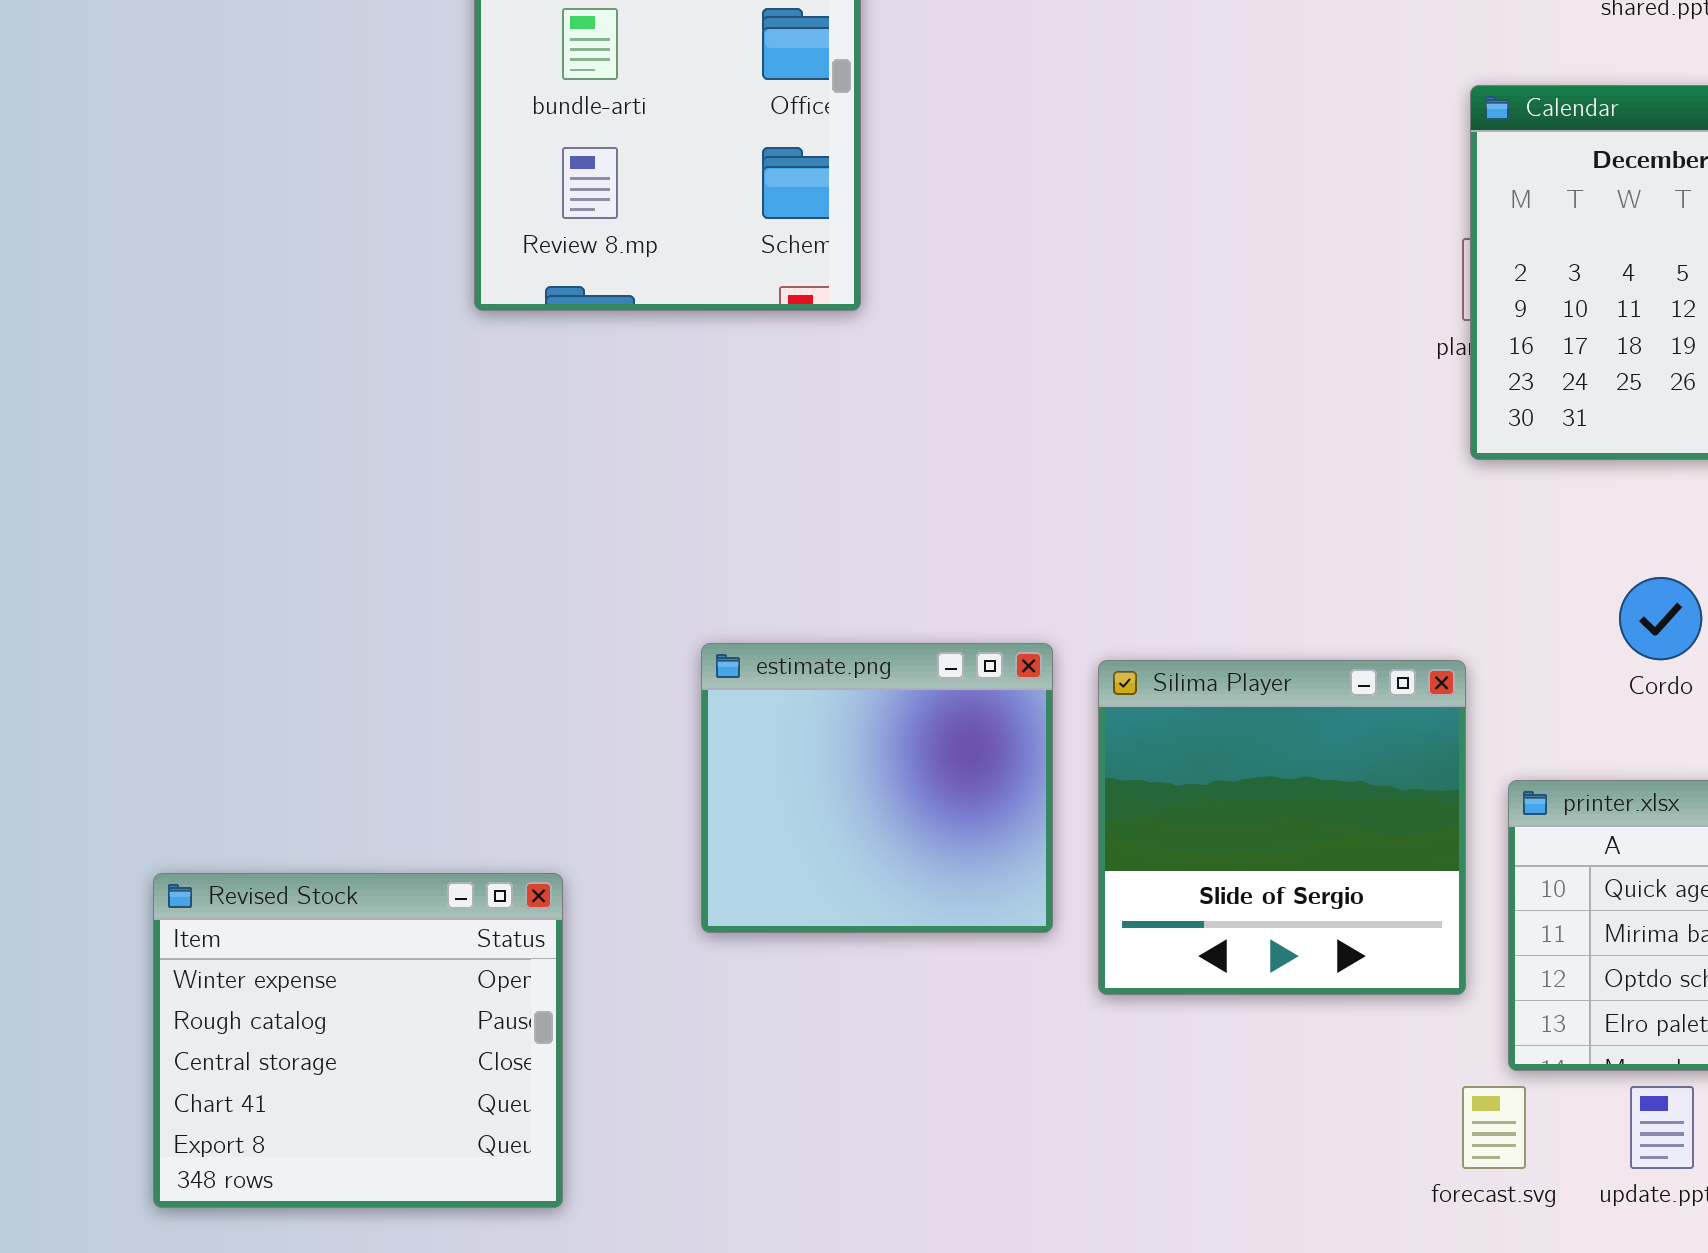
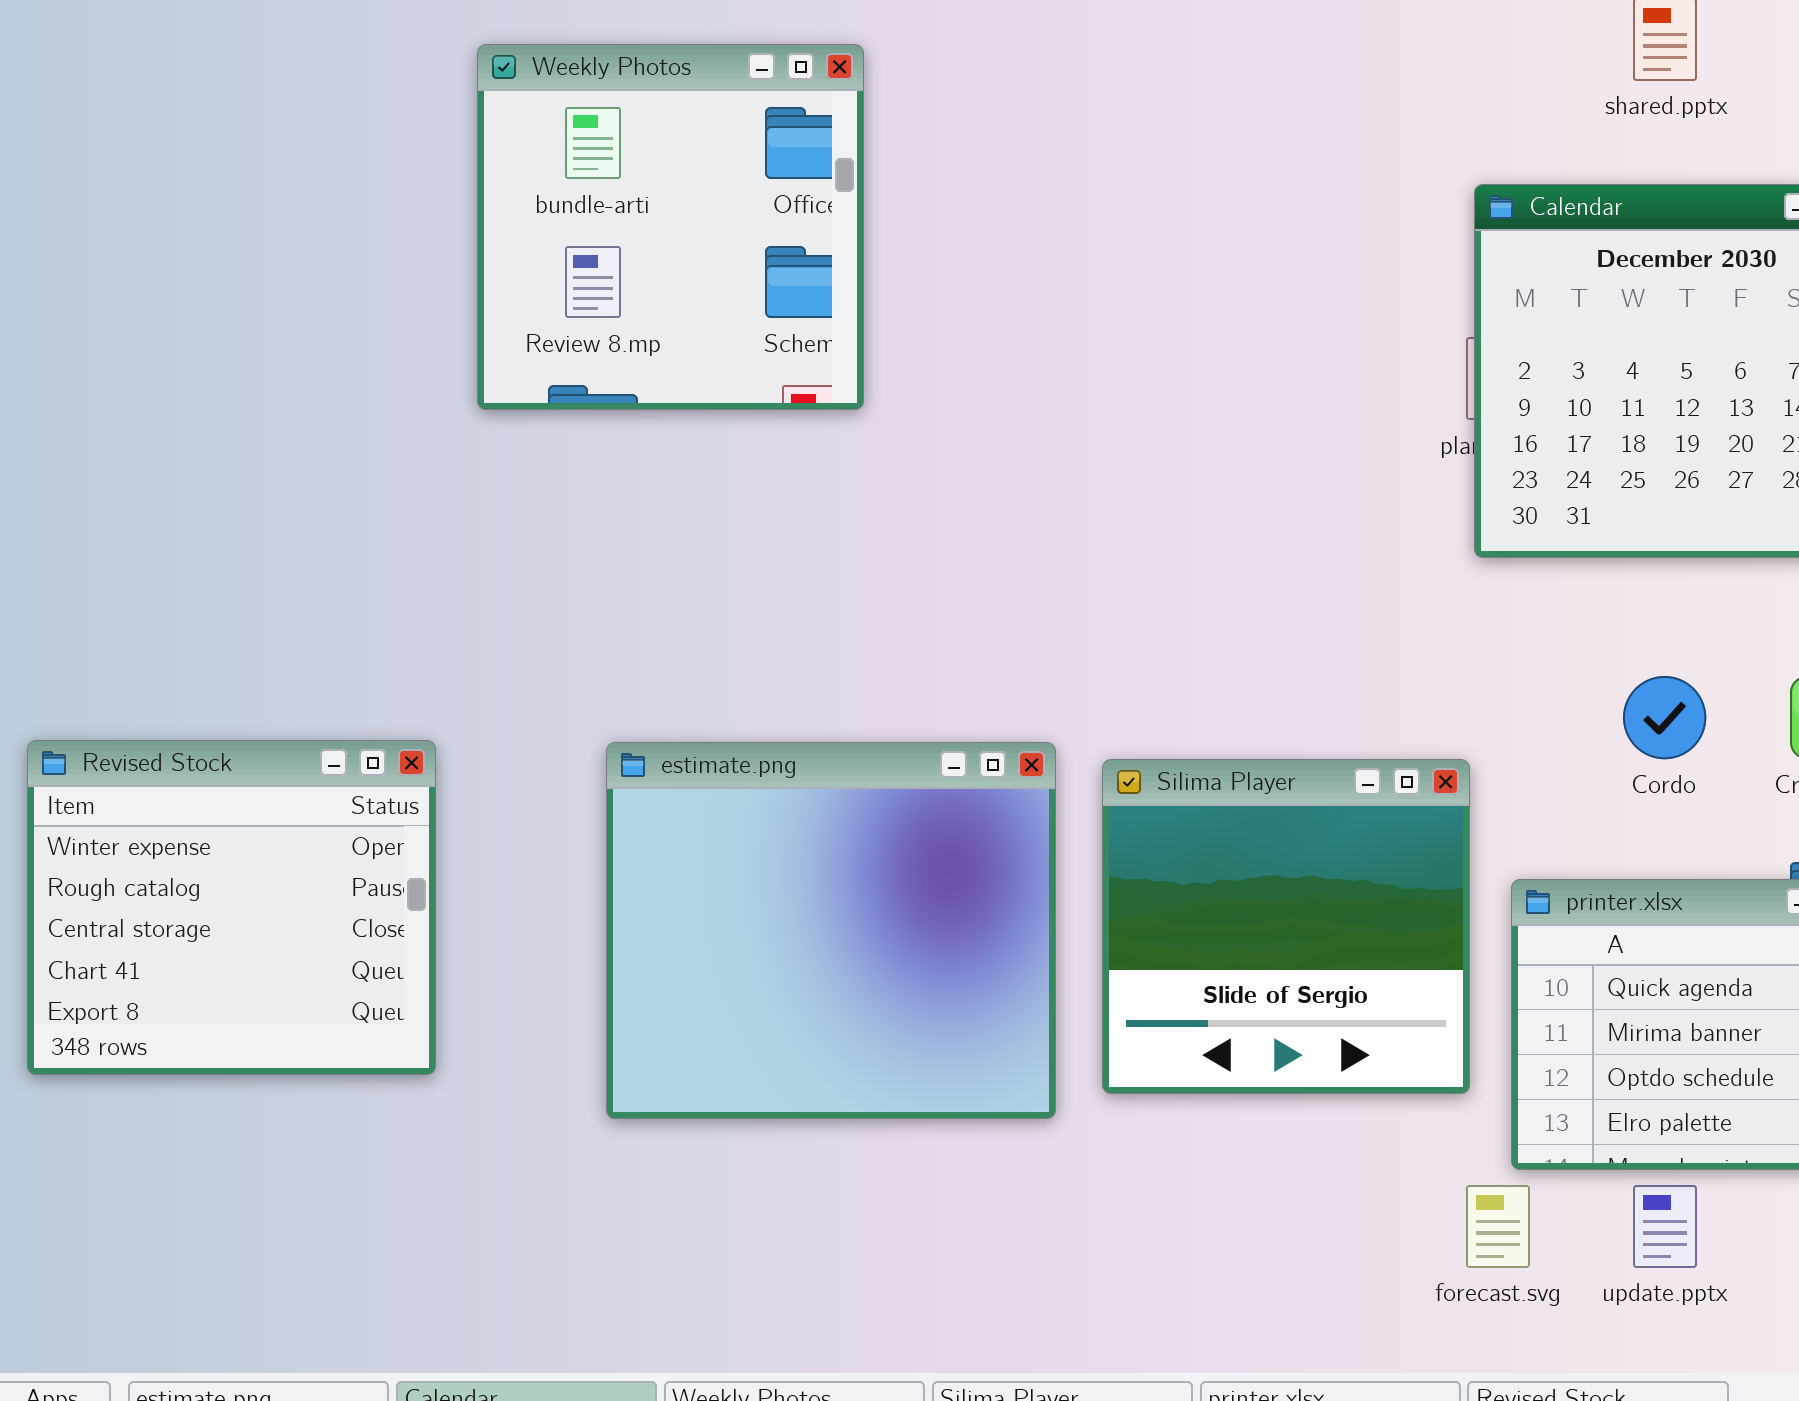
estimate.png: [701,643,1053,933] -> [606,742,1056,1119], resized
Revised Stock: [153,873,563,1208] -> [27,740,436,1075], moved

